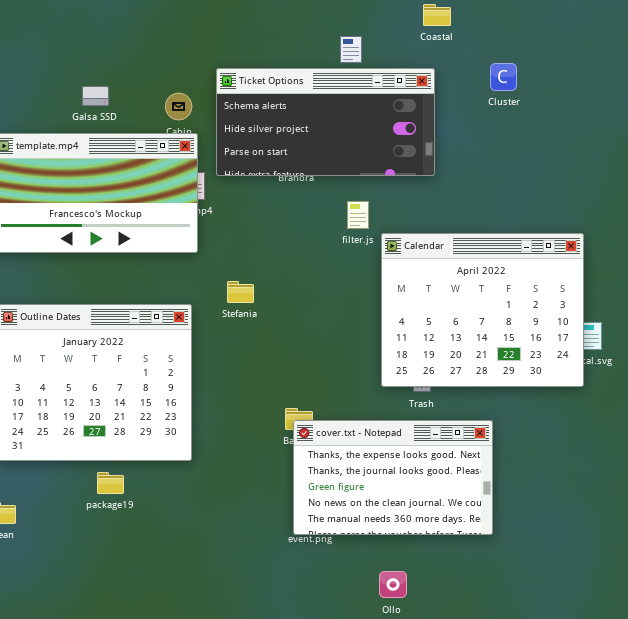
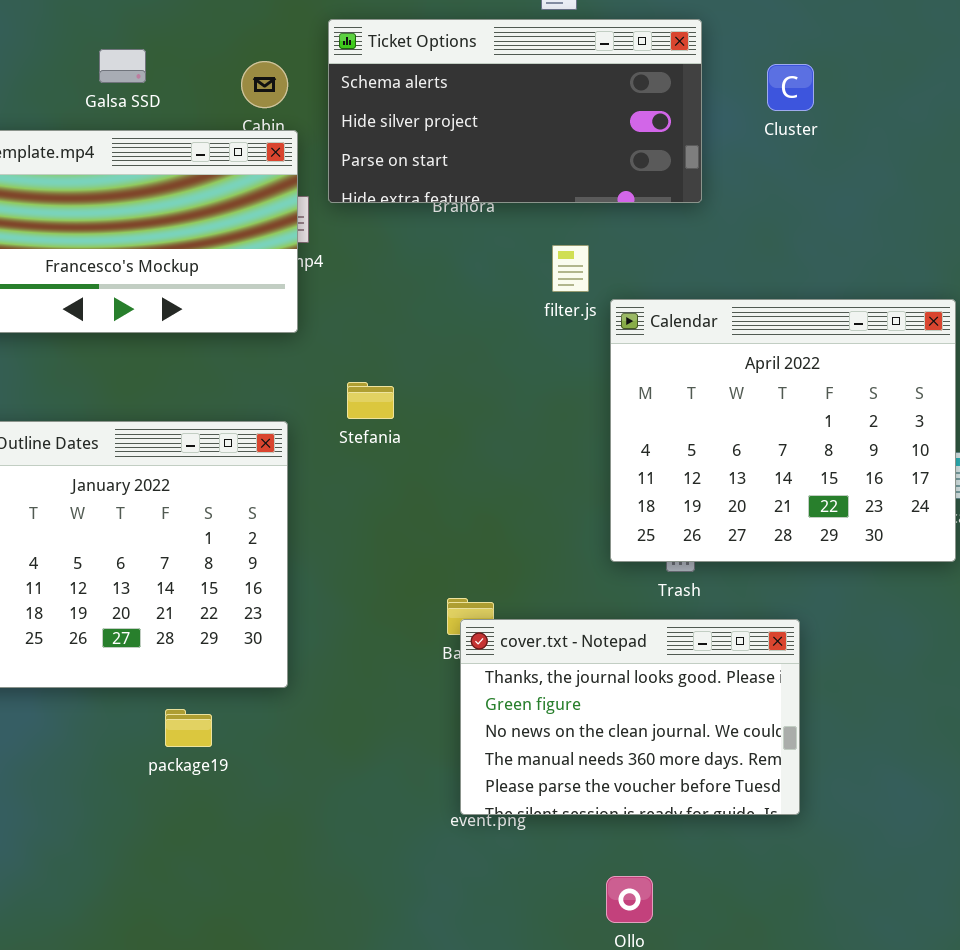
Cluster: [490,63,517,91] -> [767,64,814,111], moved
cover.txt - Notepad: [293,420,493,535] -> [460,619,800,815], scrolled down 1 row
package19: [97,472,124,494] -> [165,709,212,747], moved

